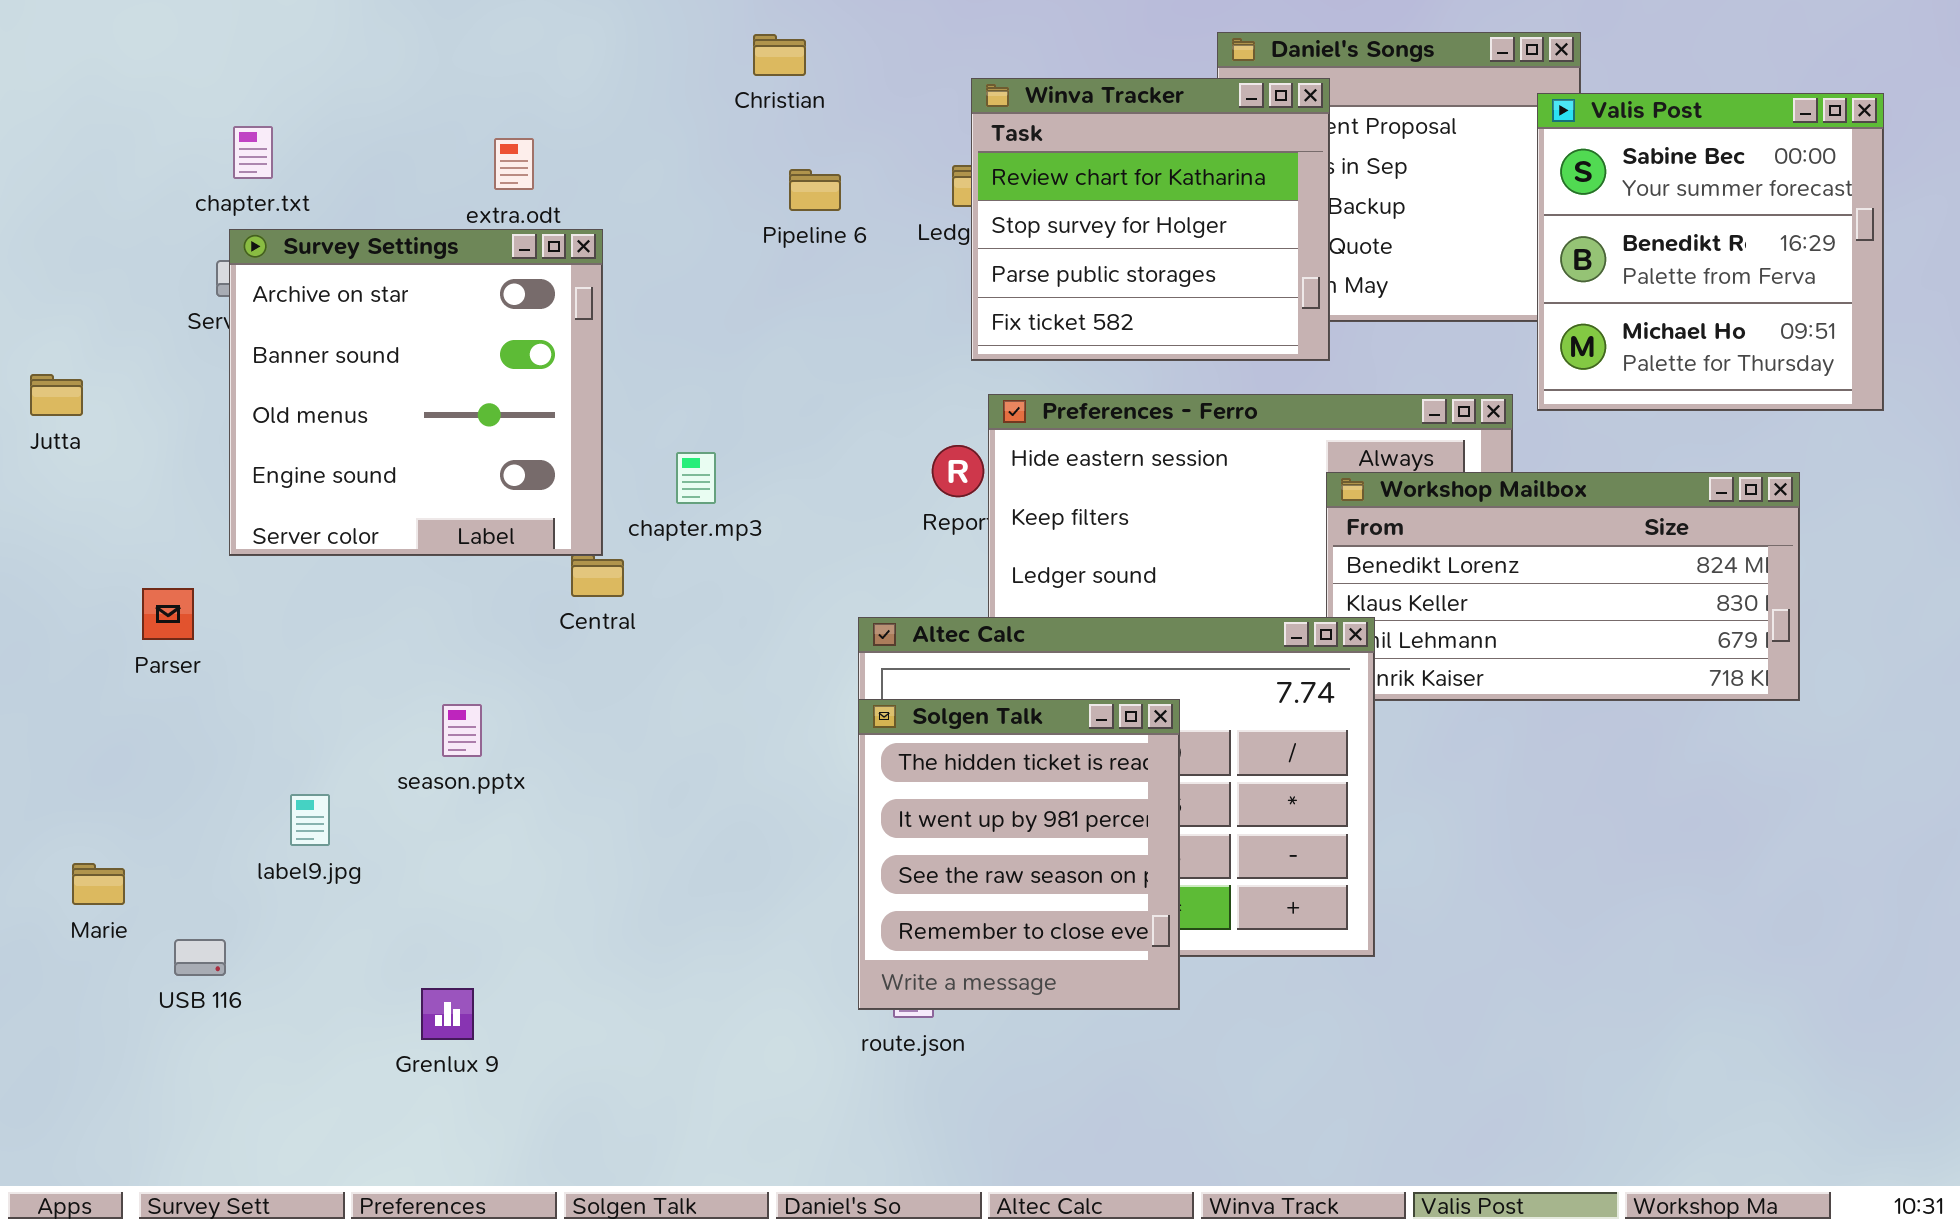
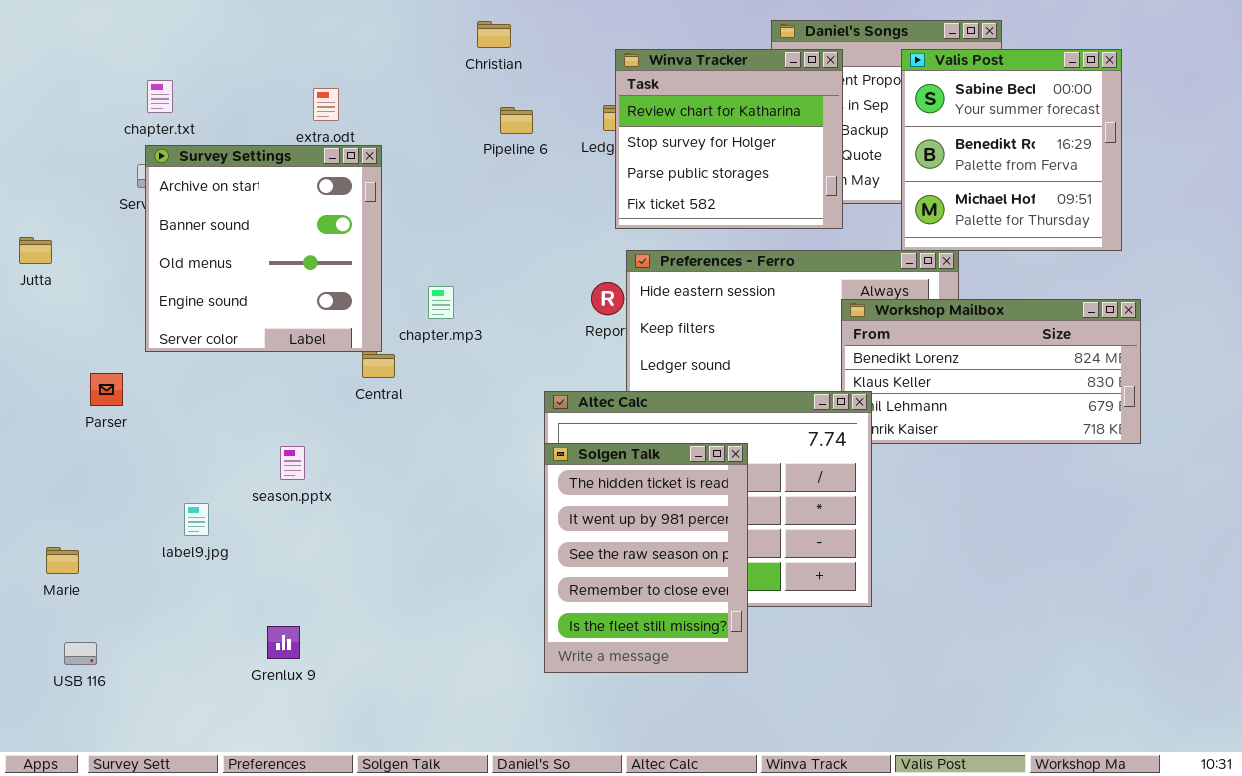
Valis Post: [1537,93,1884,411] -> [901,49,1122,251], moved
Solgen Talk: [858,699,1180,1010] -> [544,443,748,673], resized
USB 116: [174,939,226,976] -> [64,642,97,665], moved

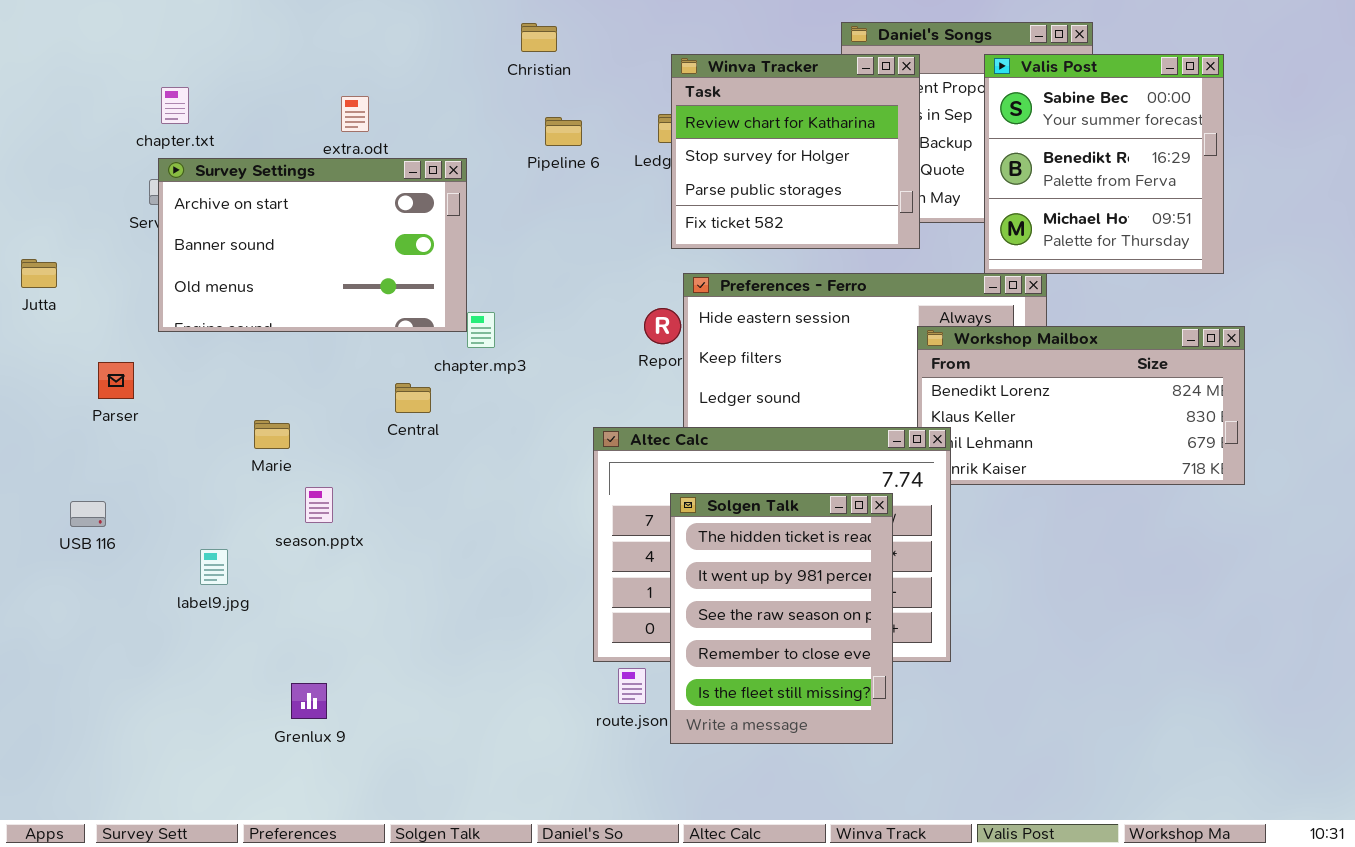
Survey Settings: [145,145,382,352] -> [158,158,467,332], resized
Parser: [90,373,123,406] -> [98,362,134,399], moved
Solgen Talk: [544,443,748,673] -> [670,493,893,744], moved
Marie: [46,547,79,574] -> [254,420,290,449], moved
USB 116: [64,642,97,665] -> [70,501,106,527], moved

